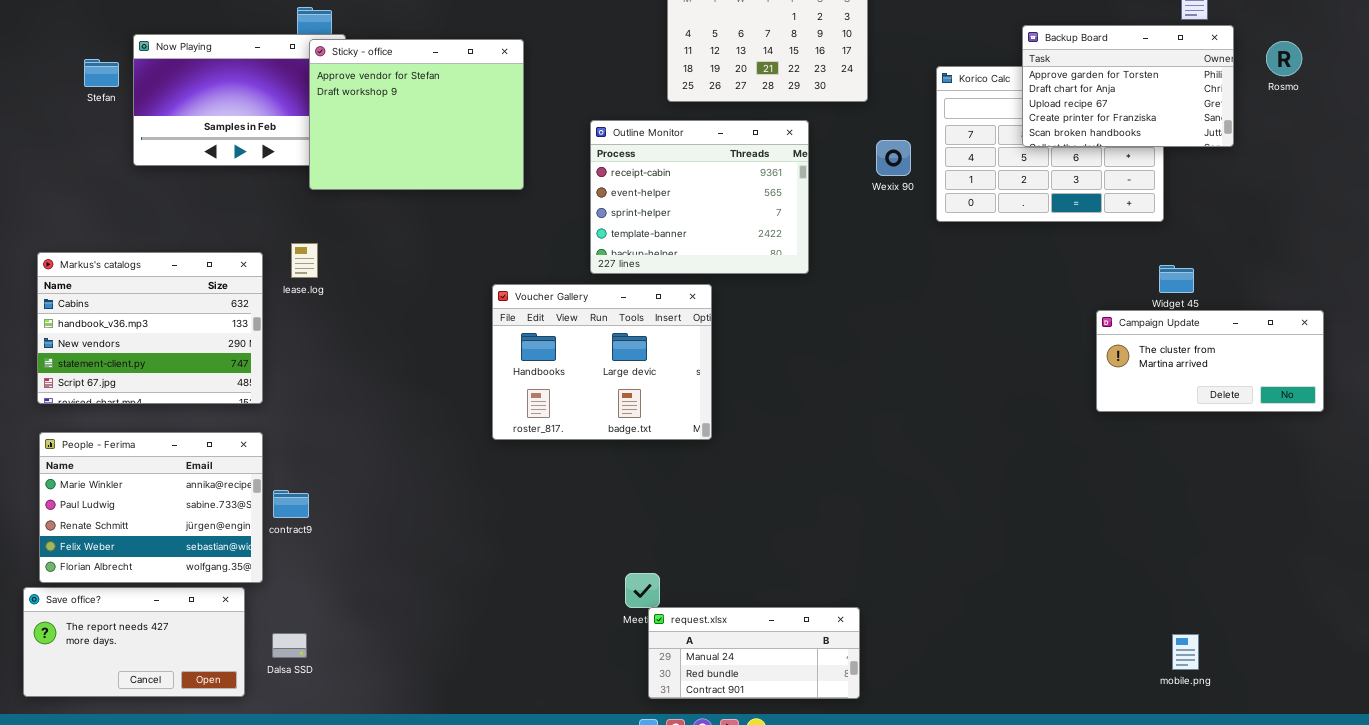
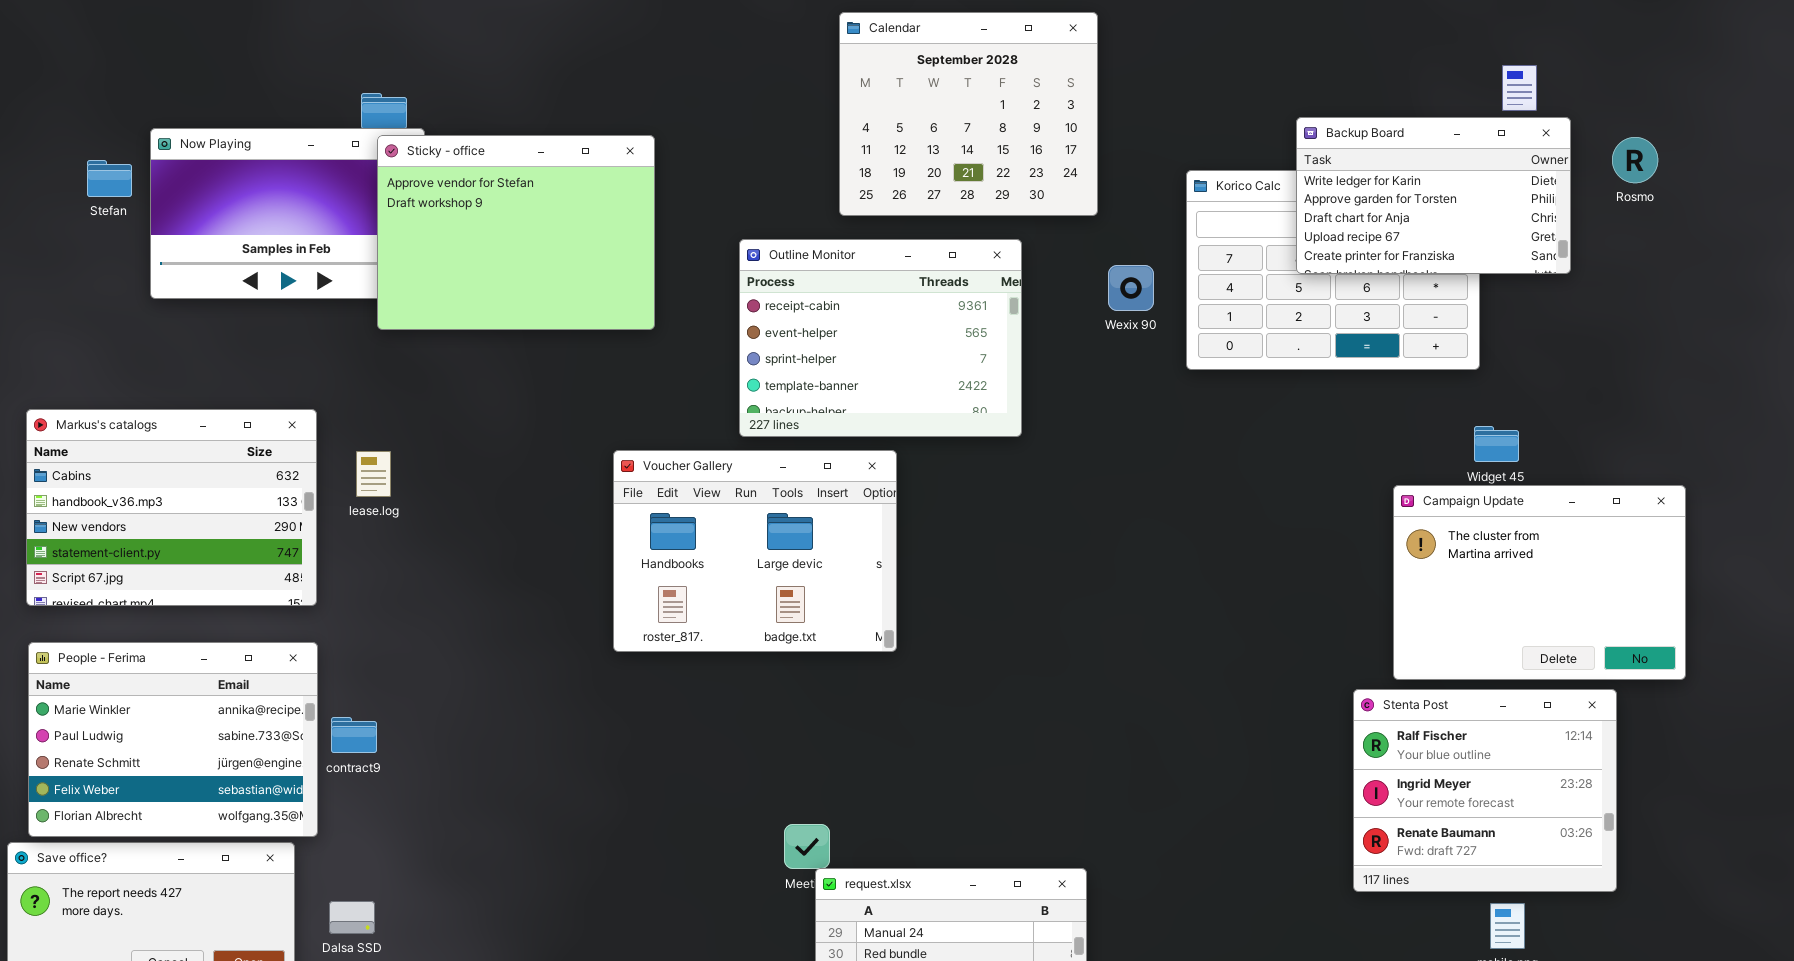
Backup Board: [1022,25,1234,147] -> [1296,117,1571,274], scrolled up 1 row
lease.log: [291,243,318,278] -> [356,451,391,497], moved
Campaign Update: [1096,310,1324,412] -> [1393,485,1686,680], resized
Stenta Post: none -> [1353,689,1617,892], opened

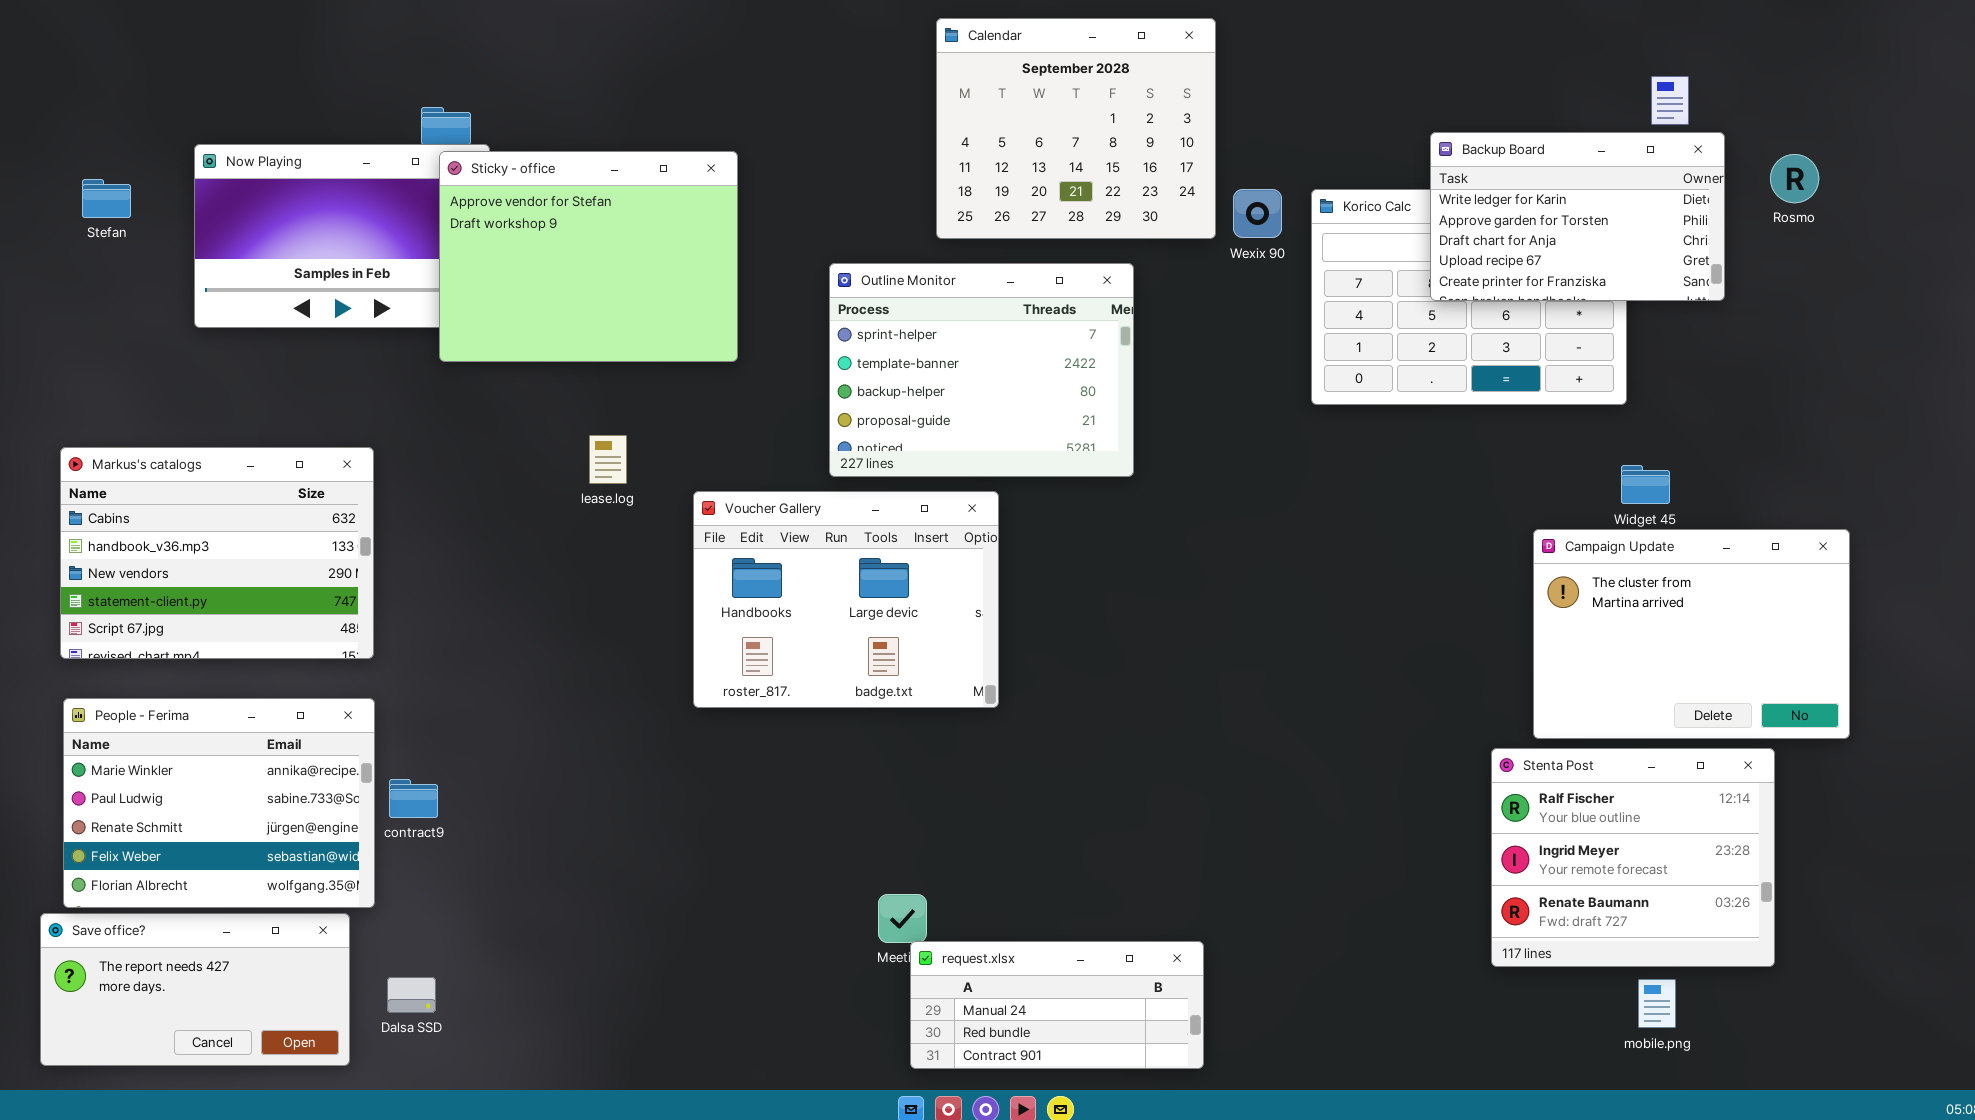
Stefan: [87,160,132,197] -> [82,179,131,218], moved
Outline Monitor: [739,239,1022,437] -> [829,263,1134,477], scrolled down 2 rows
Wexix 90: [1108,265,1154,311] -> [1233,189,1282,238], moved
lease.log: [356,451,391,497] -> [589,435,627,484], moved

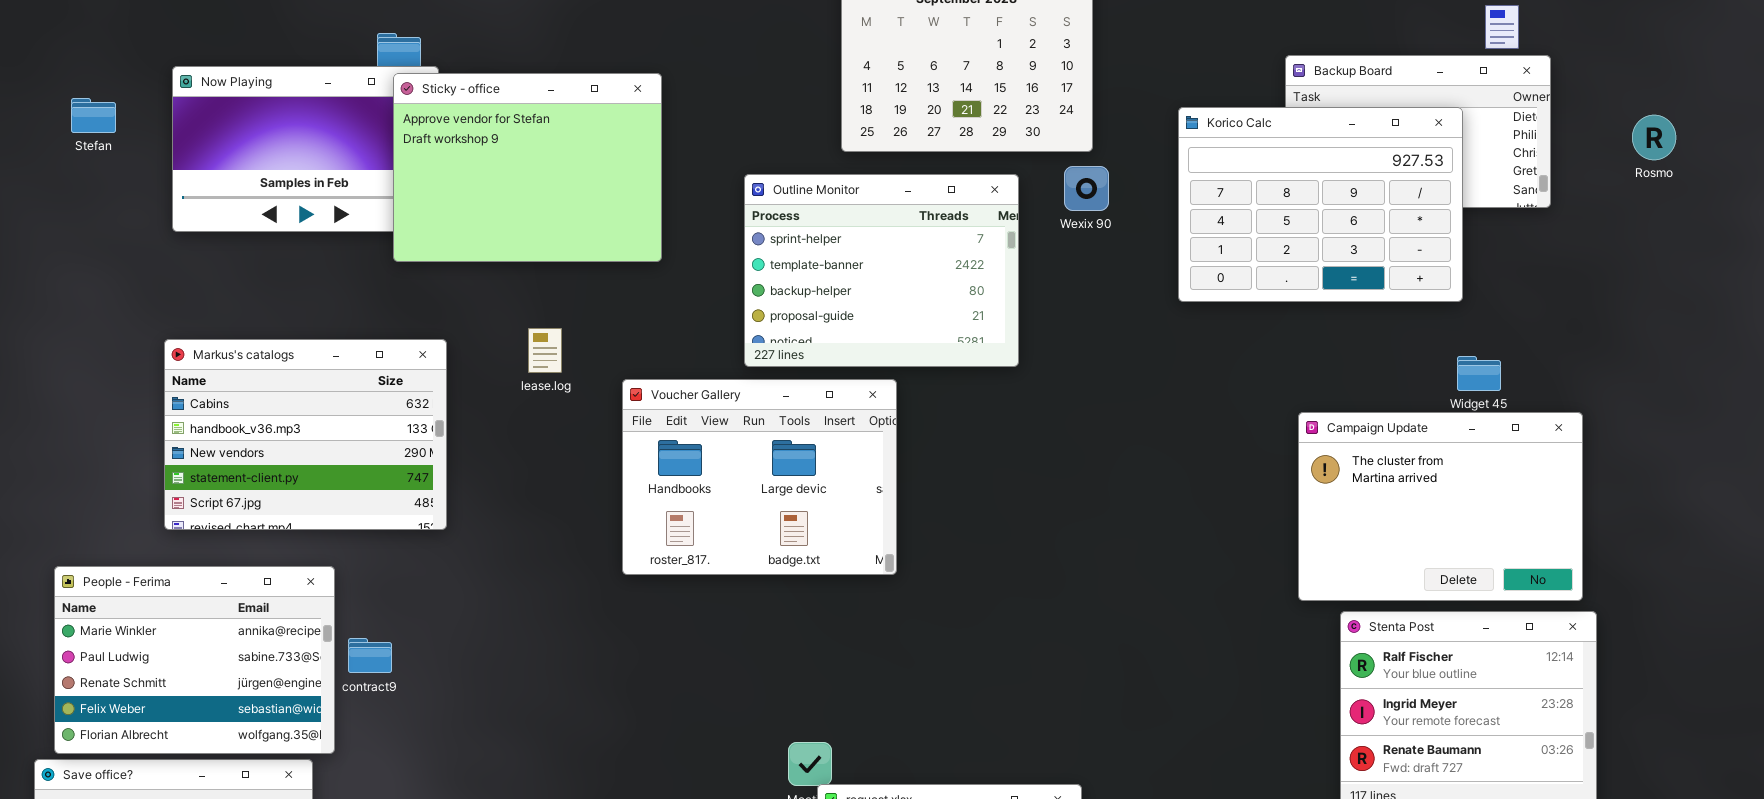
Rosmo: [1770,154,1819,203] -> [1632,115,1676,160], moved
Wexix 90: [1233,189,1282,238] -> [1064,166,1109,211], moved
Korico Calc: [1311,189,1627,405] -> [1178,107,1463,302], raised
Markus's catalogs: [60,447,374,659] -> [164,339,447,530], moved
Campaign Update: [1533,529,1850,739] -> [1298,412,1583,601], moved

